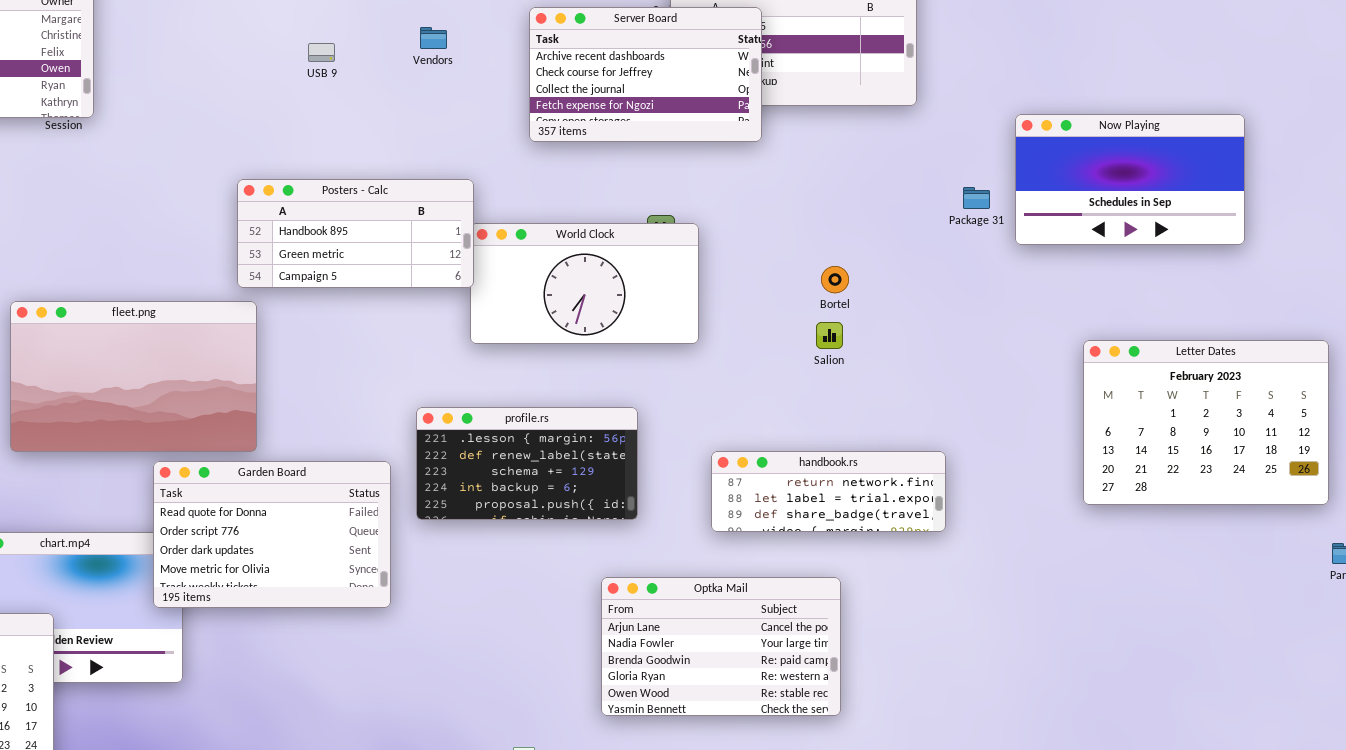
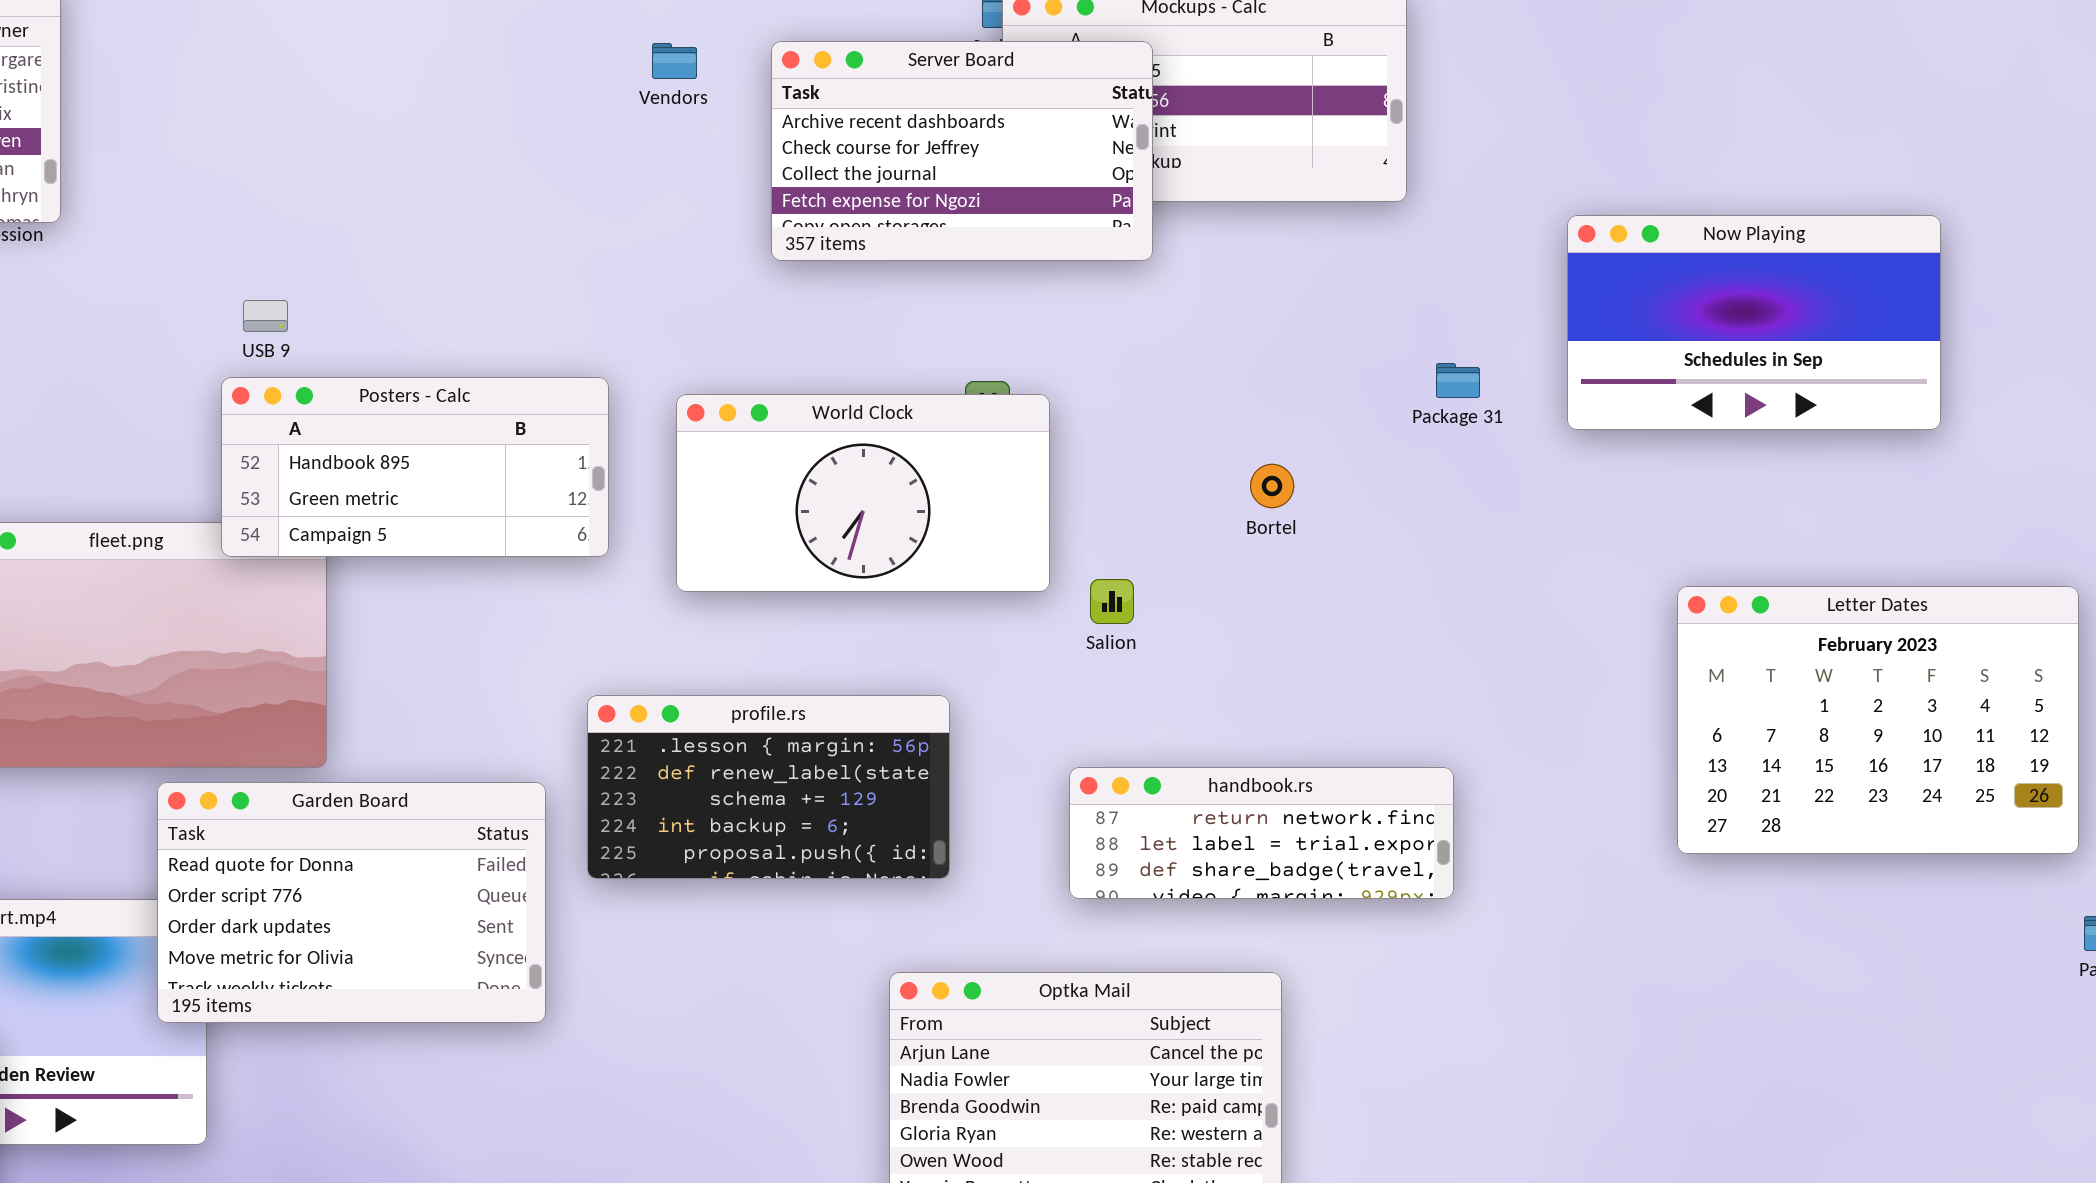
Vendors: [420,27,447,49] -> [652,43,697,79], moved
USB 9: [308,43,335,62] -> [243,300,288,332], moved
Posters - Calc: [237,179,474,288] -> [221,377,609,557], moved
Package 31: [963,187,990,209] -> [1436,363,1480,398], moved
Salion: [816,322,843,349] -> [1090,579,1134,624], moved

